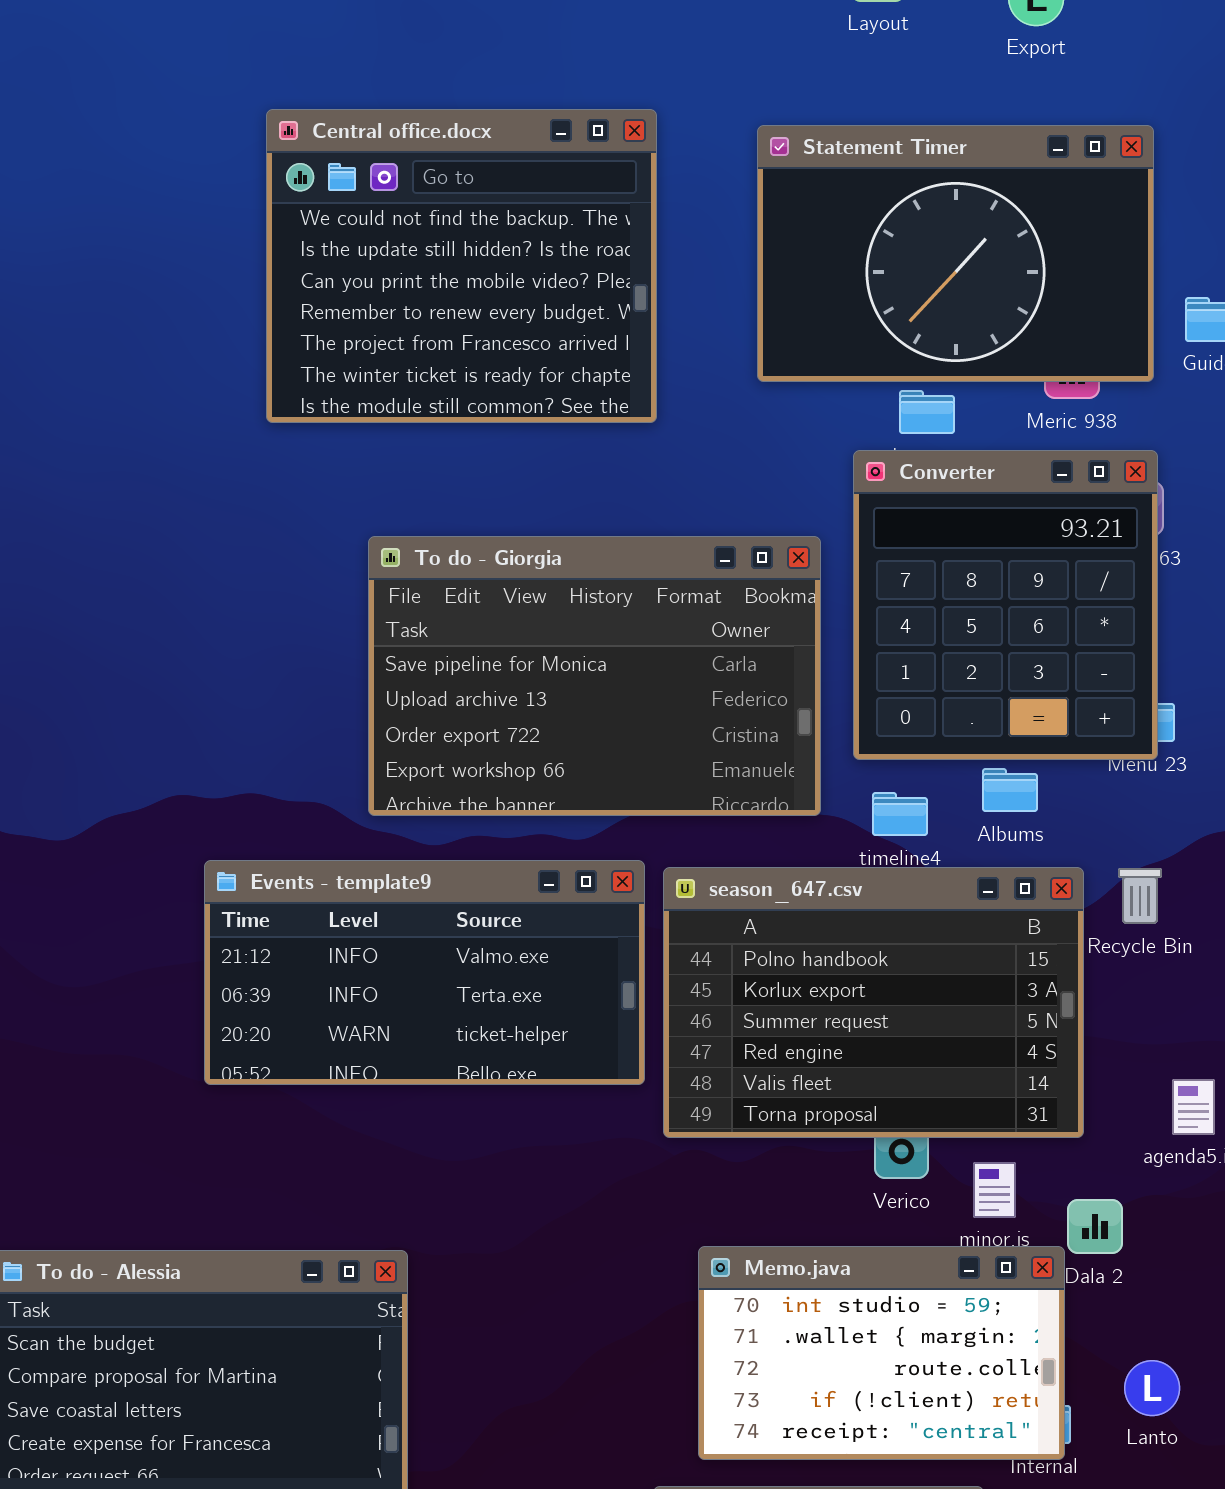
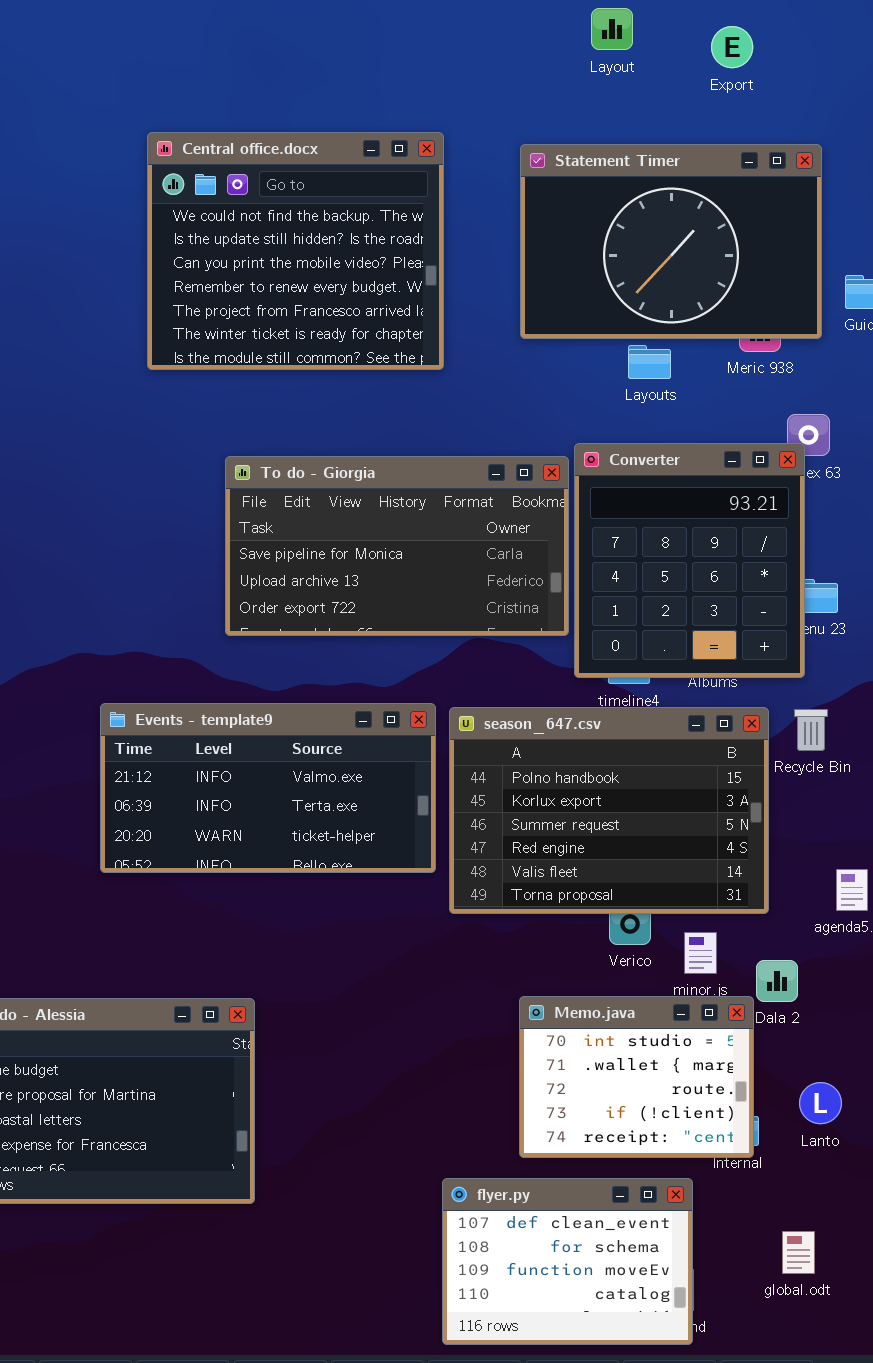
Converter: [853,450,1158,760] -> [574,443,805,678], moved
To do - Giorgia: [368,536,821,816] -> [225,456,569,636], resized
Memo.java: [698,1246,1065,1460] -> [519,996,754,1158], resized

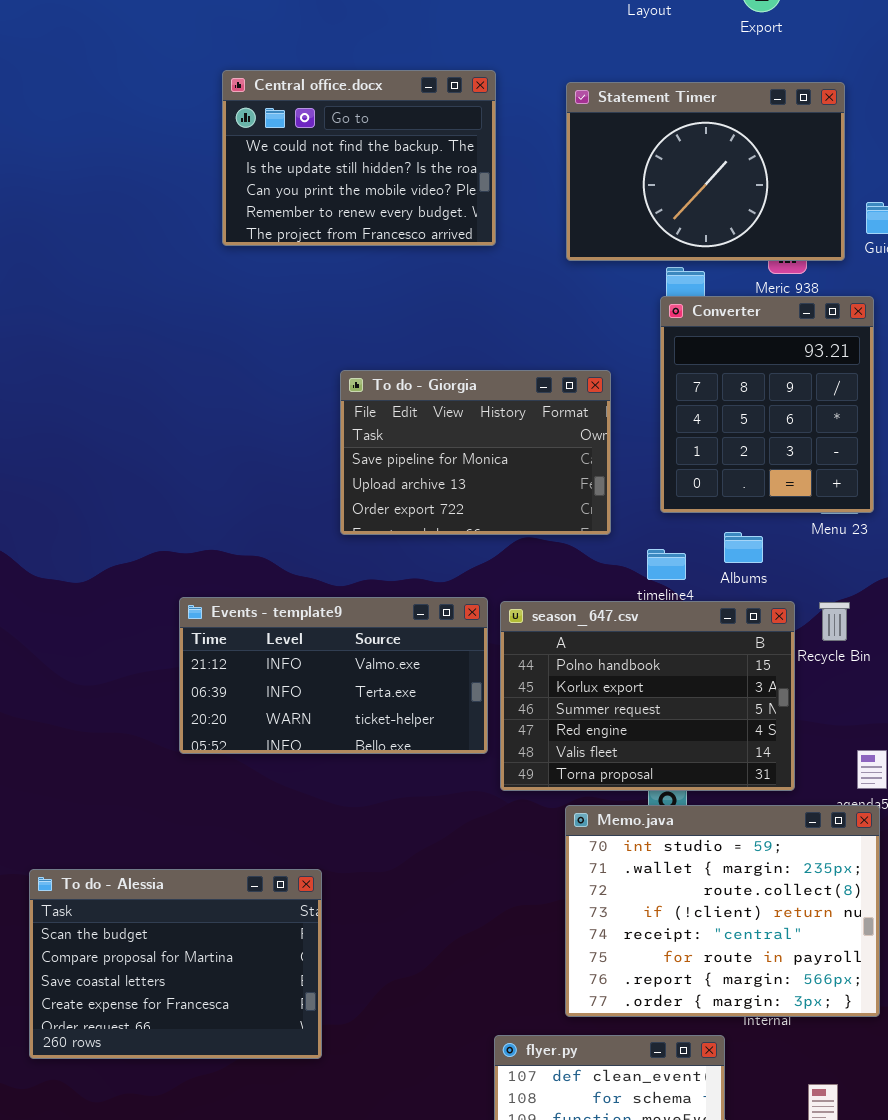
Central office.docx: [147,132,444,370] -> [222,70,496,246], resized
Converter: [574,443,805,678] -> [660,296,874,513], moved
To do - Giorgia: [225,456,569,636] -> [340,370,611,535], resized
Memo.java: [519,996,754,1158] -> [565,805,880,1017], resized

